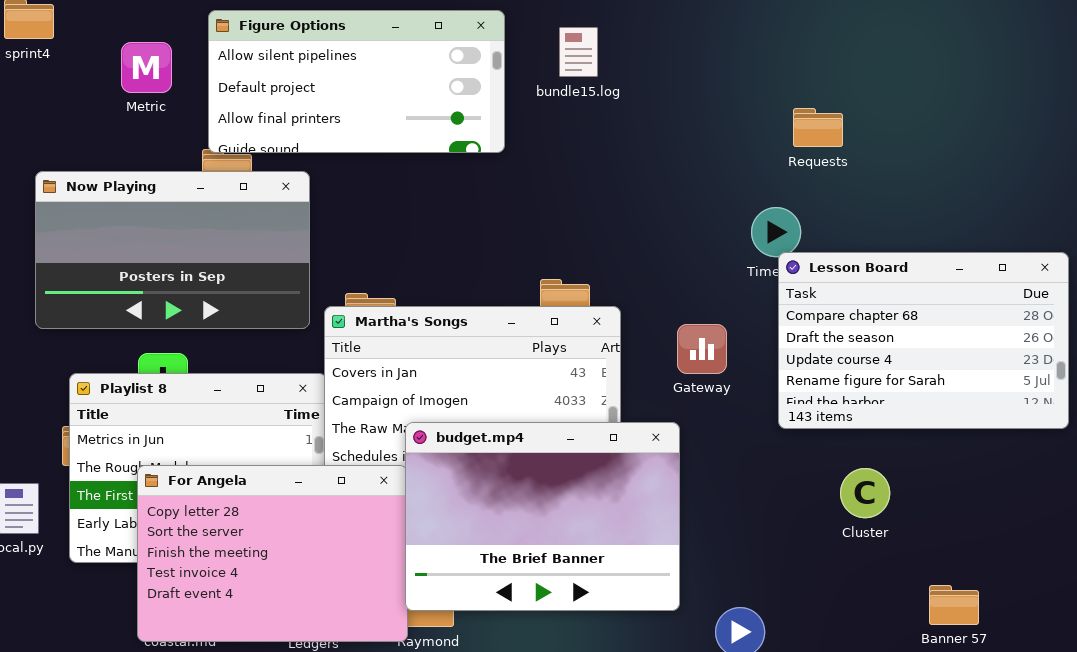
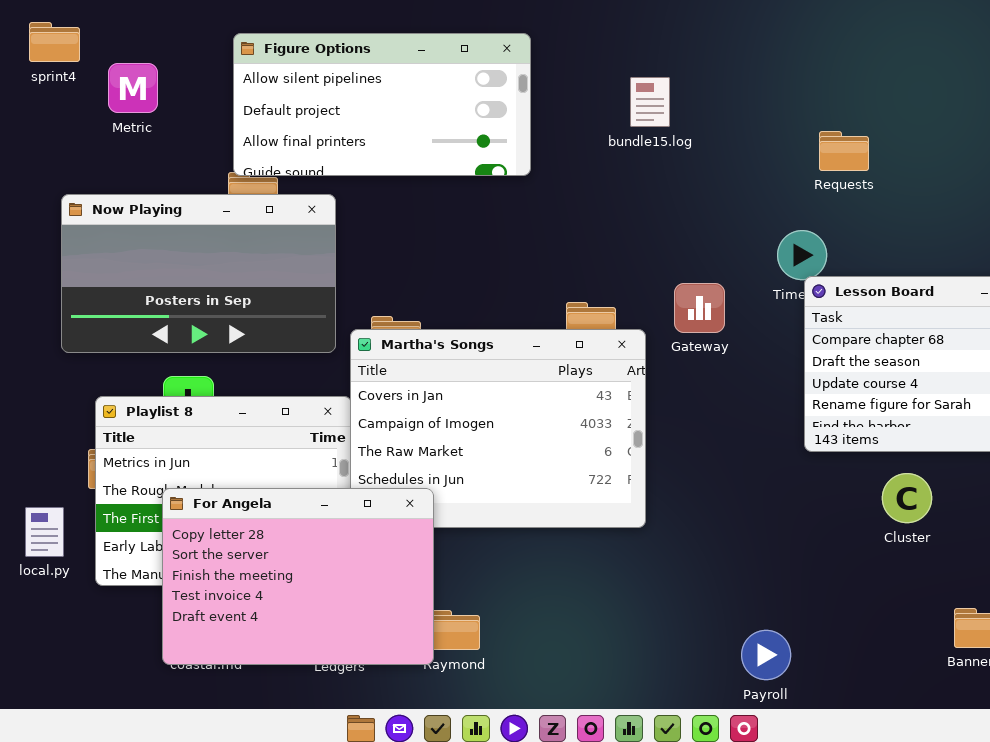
bundle15.log: [559,27,598,77] -> [630,77,670,127], moved
Metric: [121,42,172,93] -> [108,63,158,113], moved
Gateway: [677,324,727,374] -> [674,283,725,333], moved
budget.mp4: [405,422,680,611] -> none, closed
Cluster: [840,468,890,518] -> [882,473,932,523], moved

